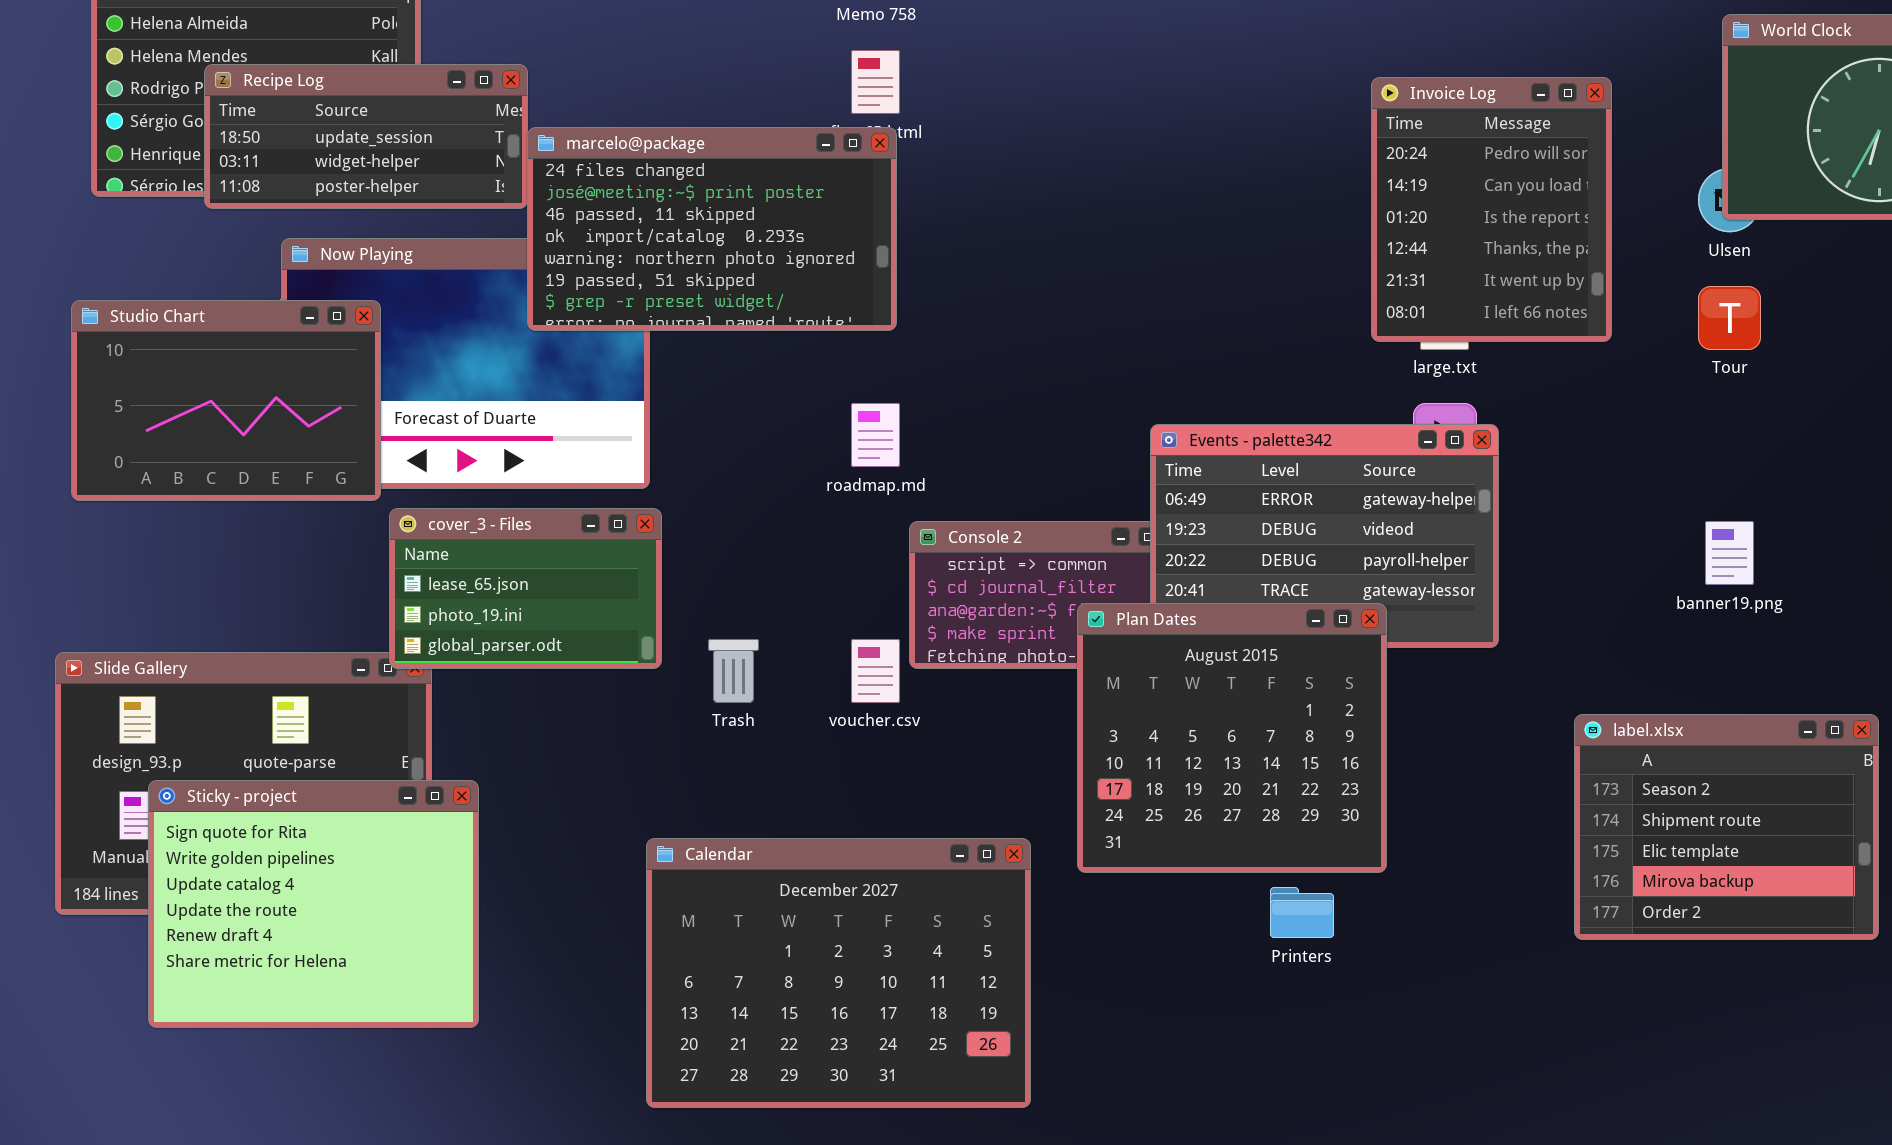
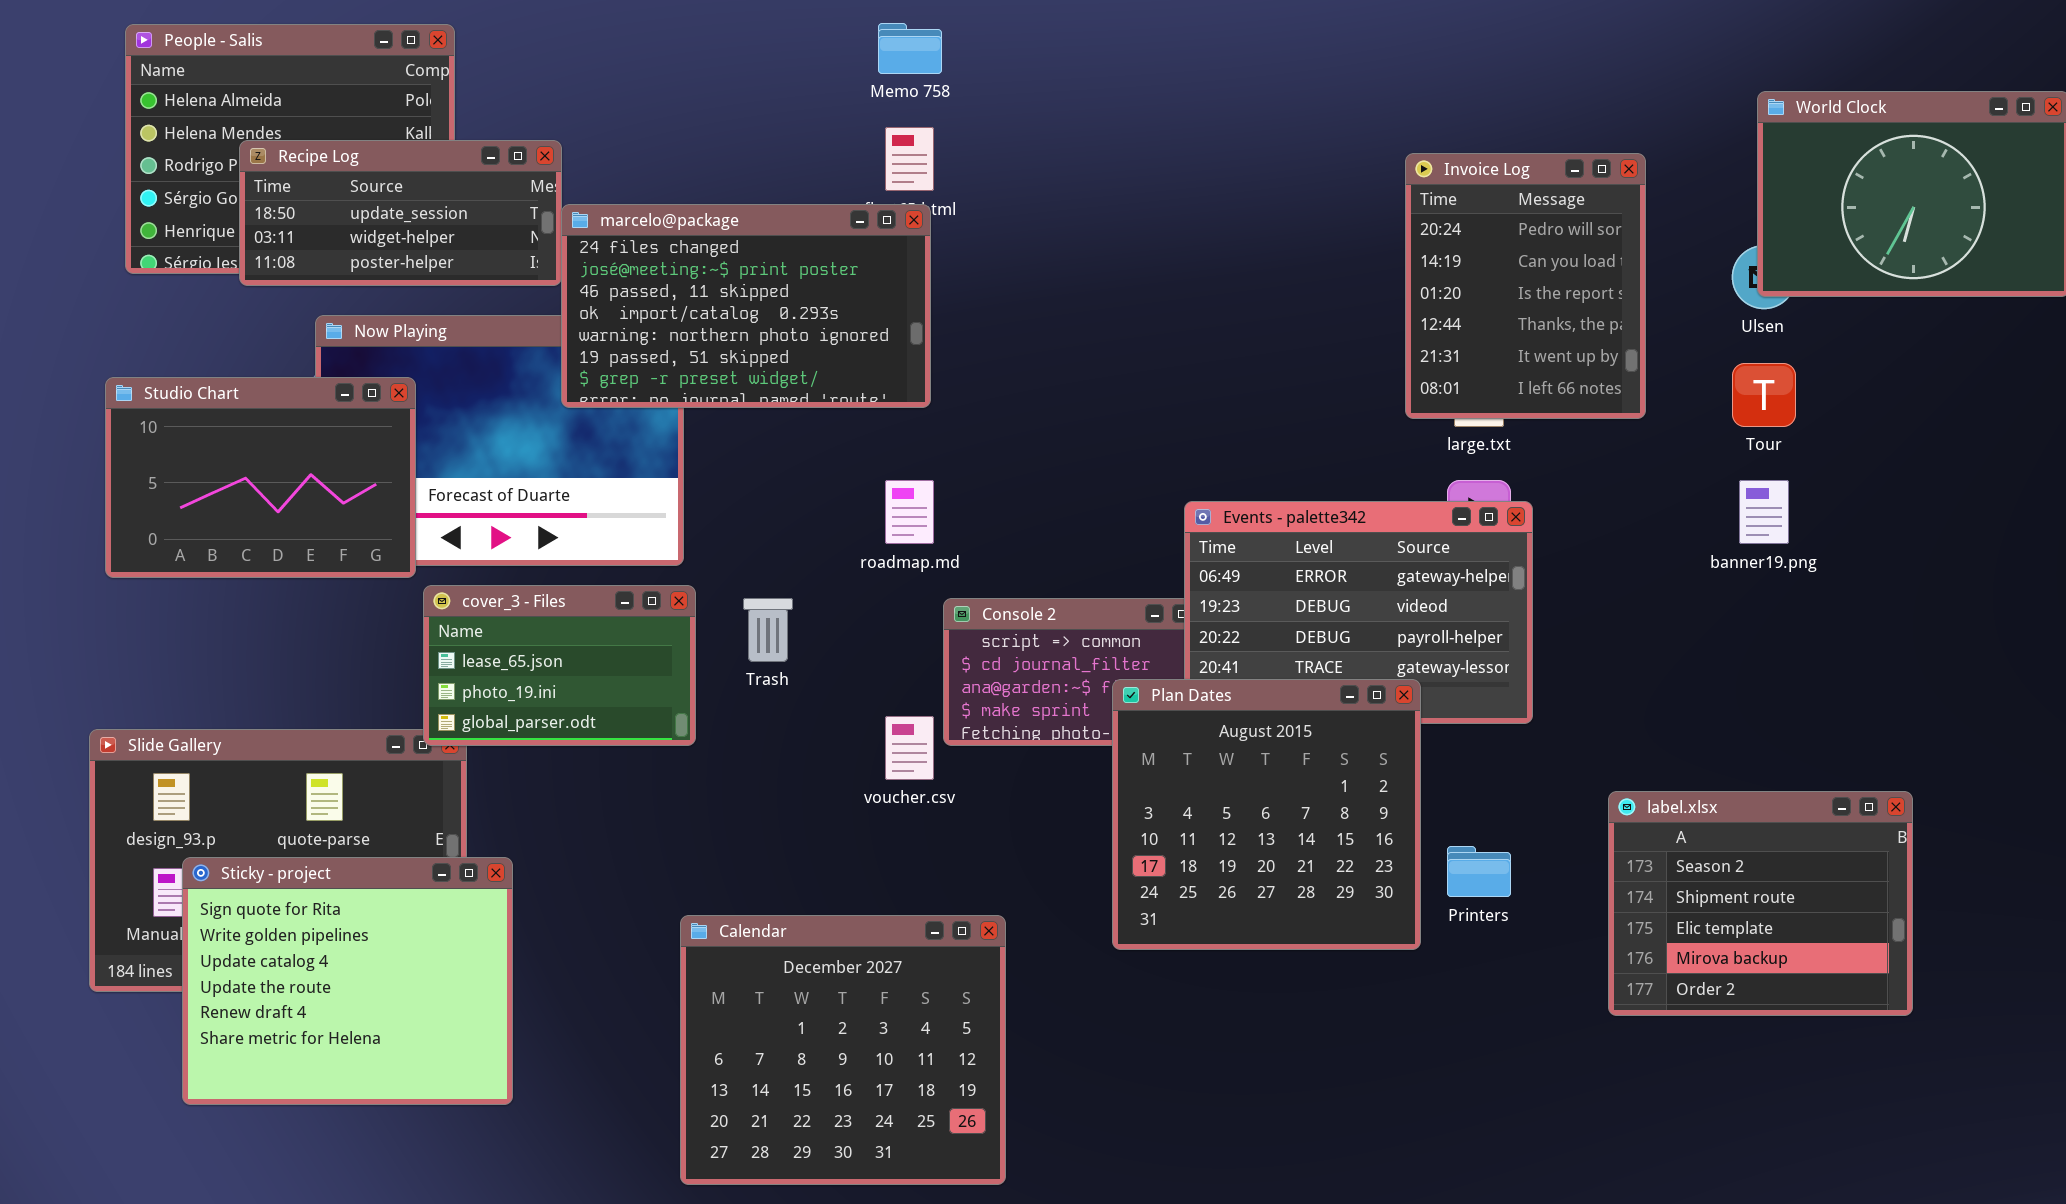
banner19.png: [1705,521,1754,585] -> [1739,480,1789,544], moved
Trash: [708,639,759,703] -> [743,598,793,662], moved
Calendar: [646,838,1031,1108] -> [680,915,1006,1185], resized
Printers: [1270,887,1334,938] -> [1447,846,1511,897], moved

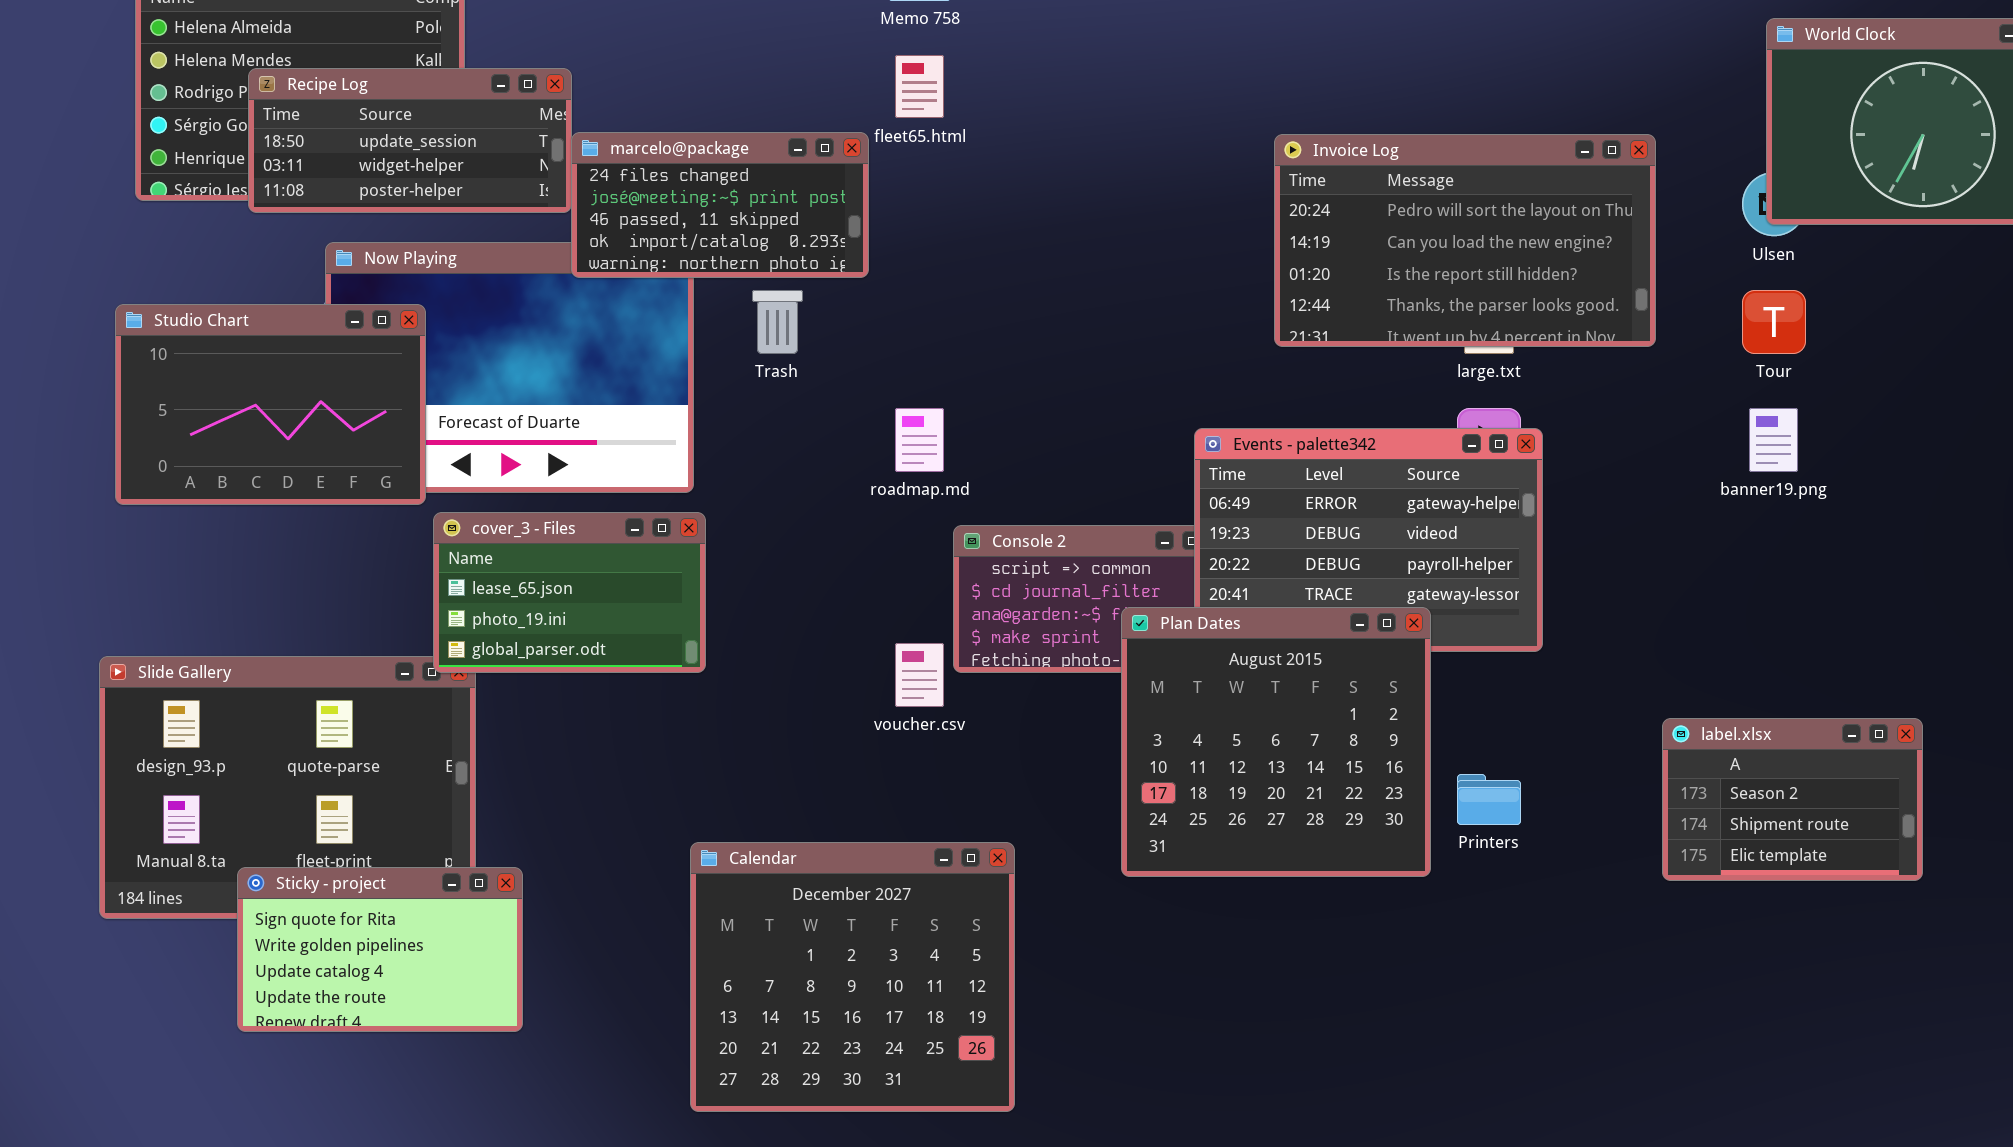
Invoice Log: [1405,153,1646,419] -> [1274,134,1656,347], resized
marcelo@package: [561,204,931,408] -> [571,132,869,278], resized
Trash: [743,598,793,662] -> [752,290,803,354], moved
label.xlsx: [1608,791,1913,1016] -> [1662,718,1923,881], resized
Sticky - project: [182,857,513,1105] -> [237,867,523,1032], resized

